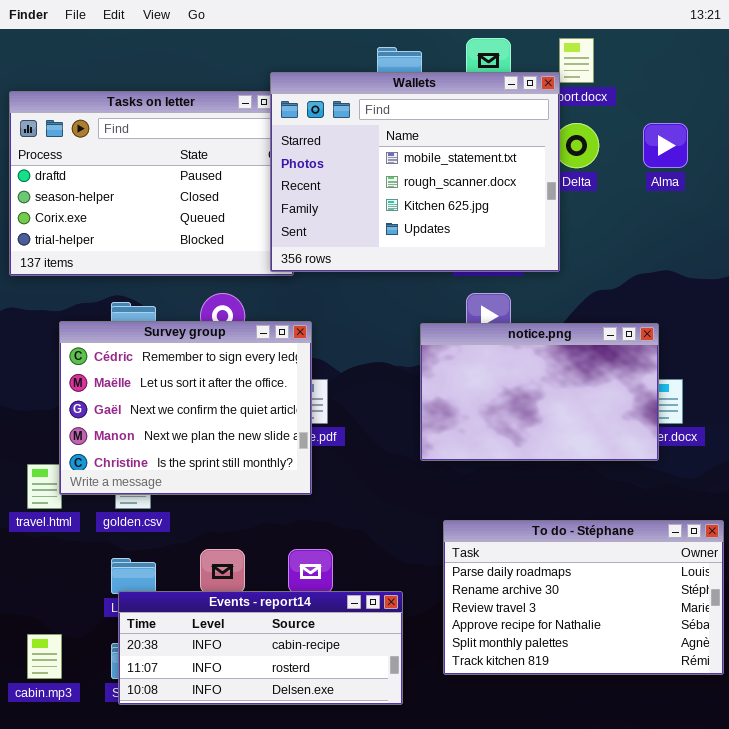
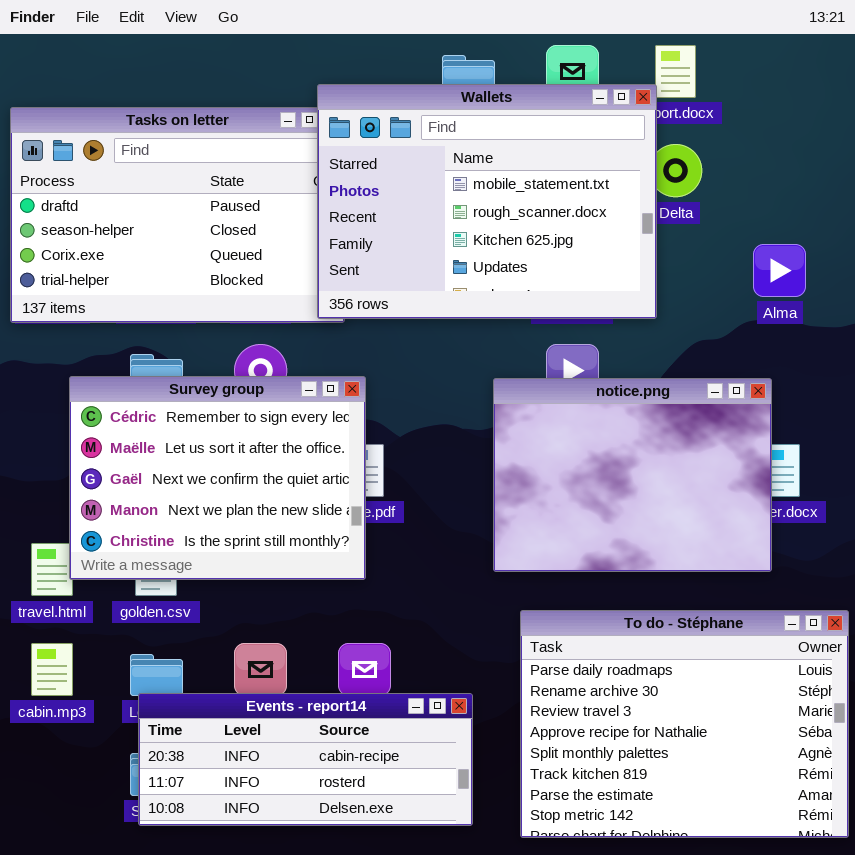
Alma: [643,123,688,168] -> [753,244,806,297], moved
notice.png: [420,323,659,461] -> [493,378,772,572], resized
To do - Stéphane: [443,520,724,675] -> [520,610,849,838], resized
cabin.mp3: [27,634,62,679] -> [31,643,73,696], moved

